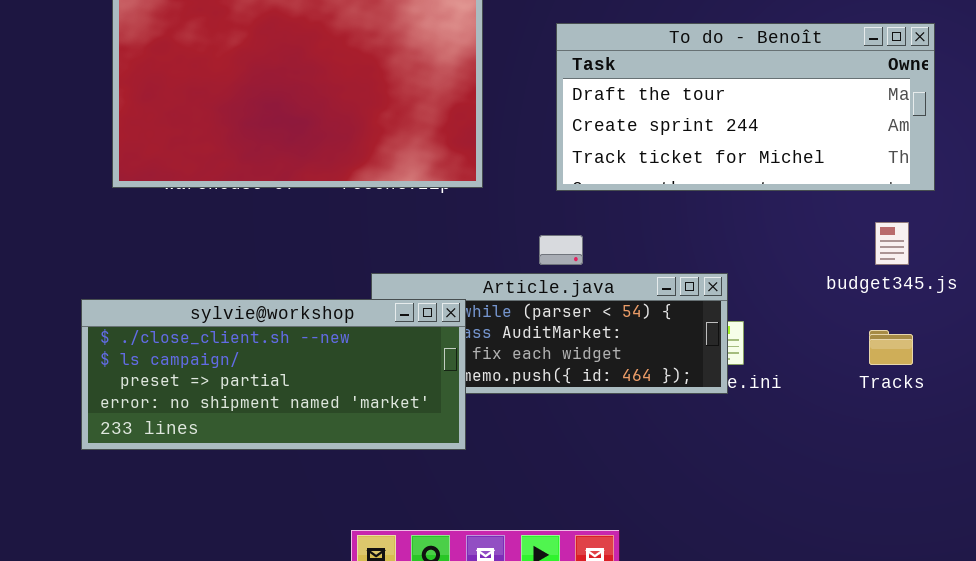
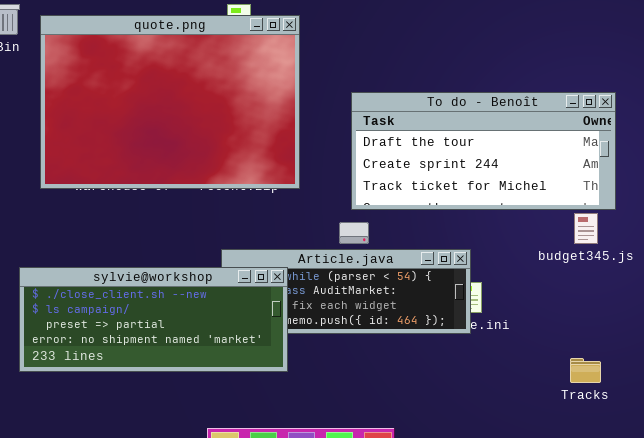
To do - Benoît: [556,23,935,191] -> [351,92,616,210], moved
Tracks: [869,330,913,365] -> [570,358,601,383], moved

